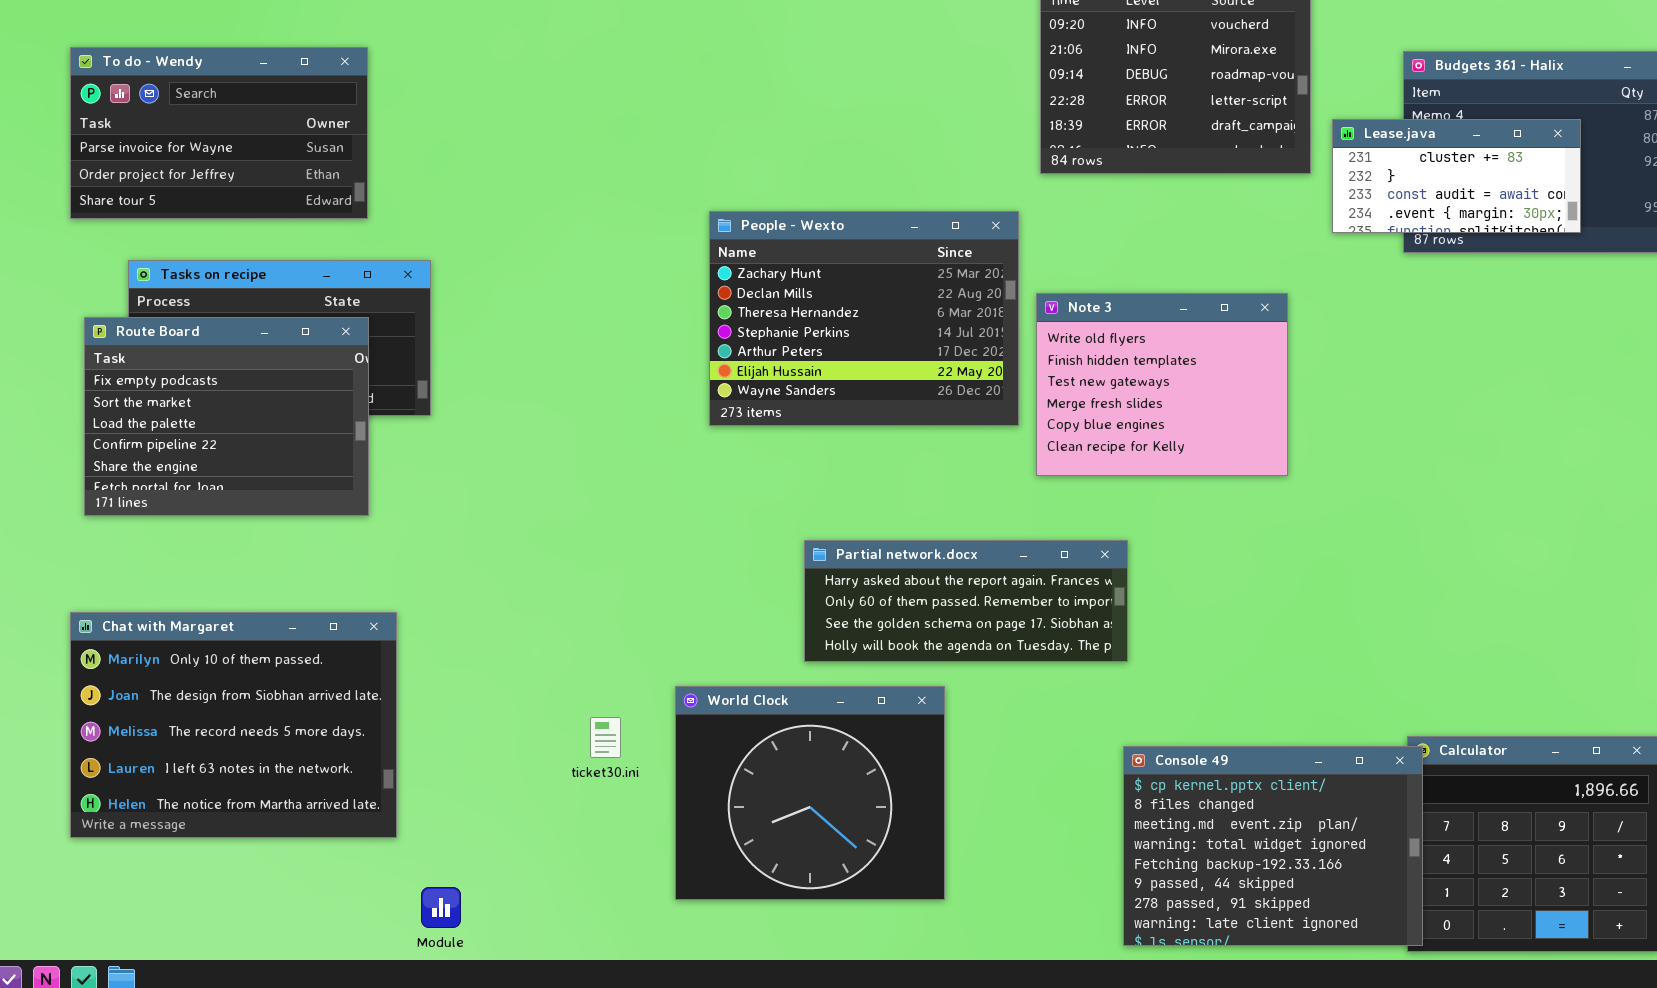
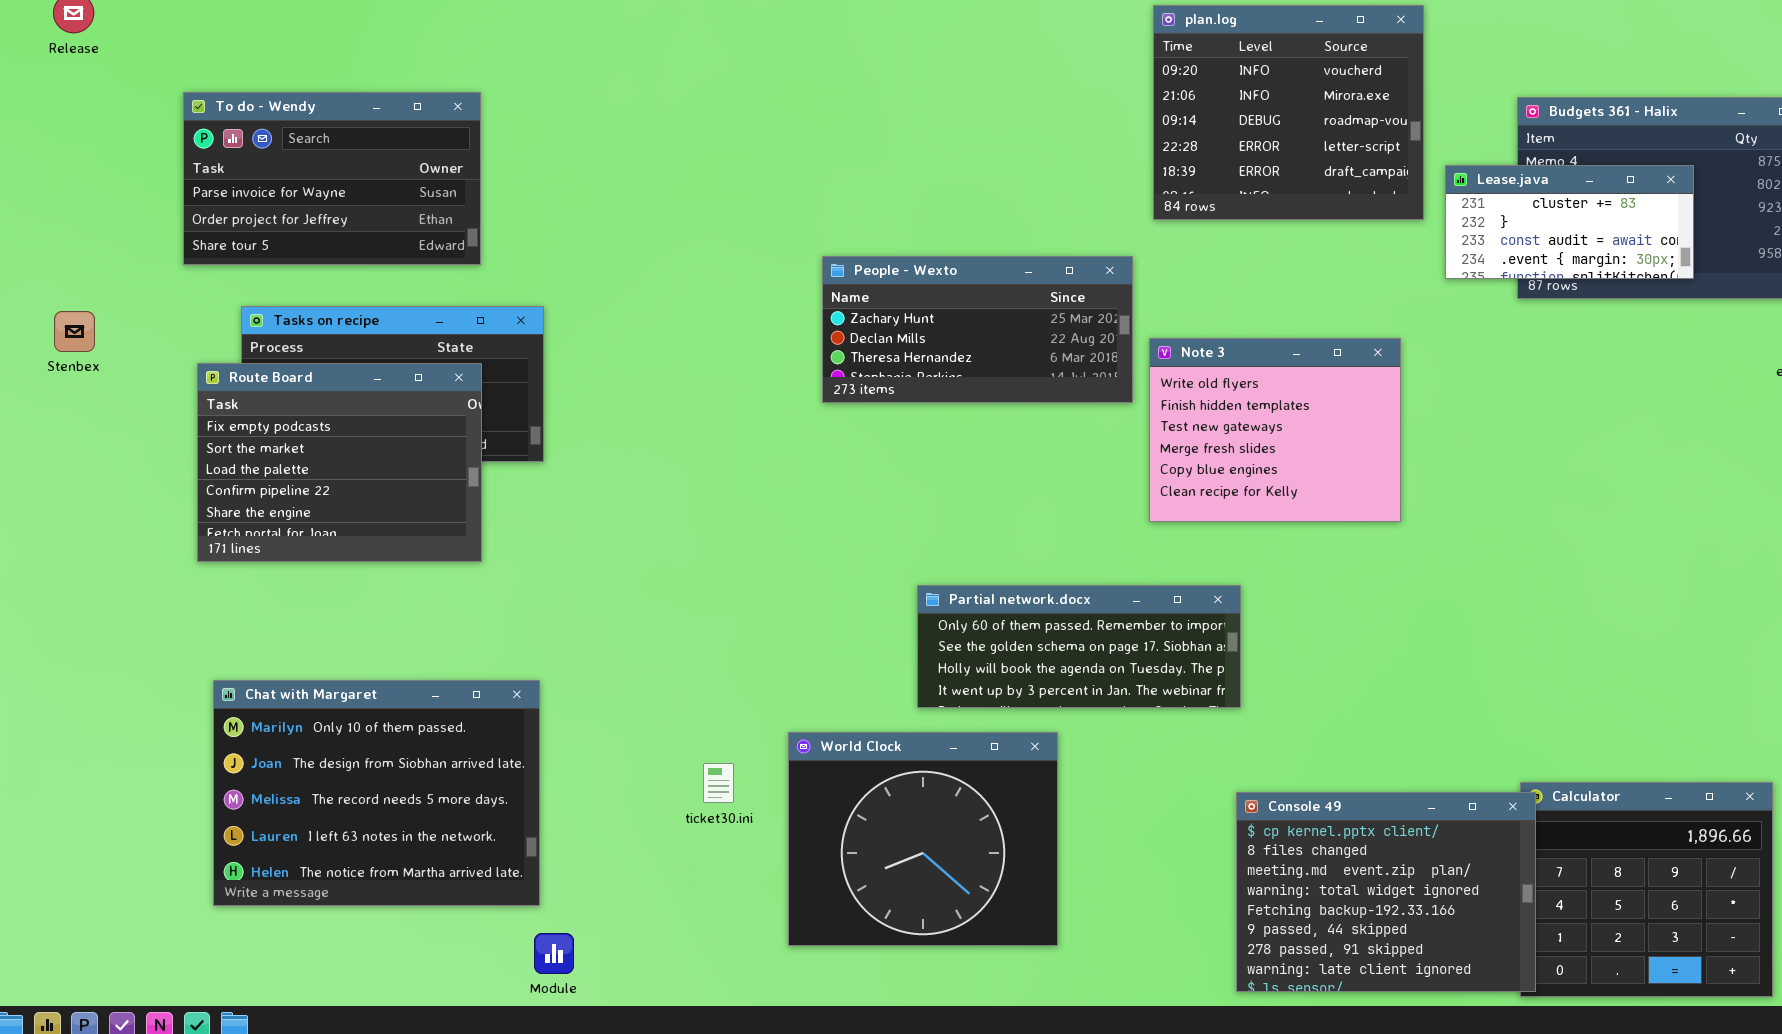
People - Wexto: [709,211,1019,426] -> [822,256,1133,403], resized
Partial network.docx: [804,540,1128,662] -> [917,585,1241,708], scrolled down 1 row
Chat with Margaret: [70,612,397,838] -> [213,680,540,906], moved

